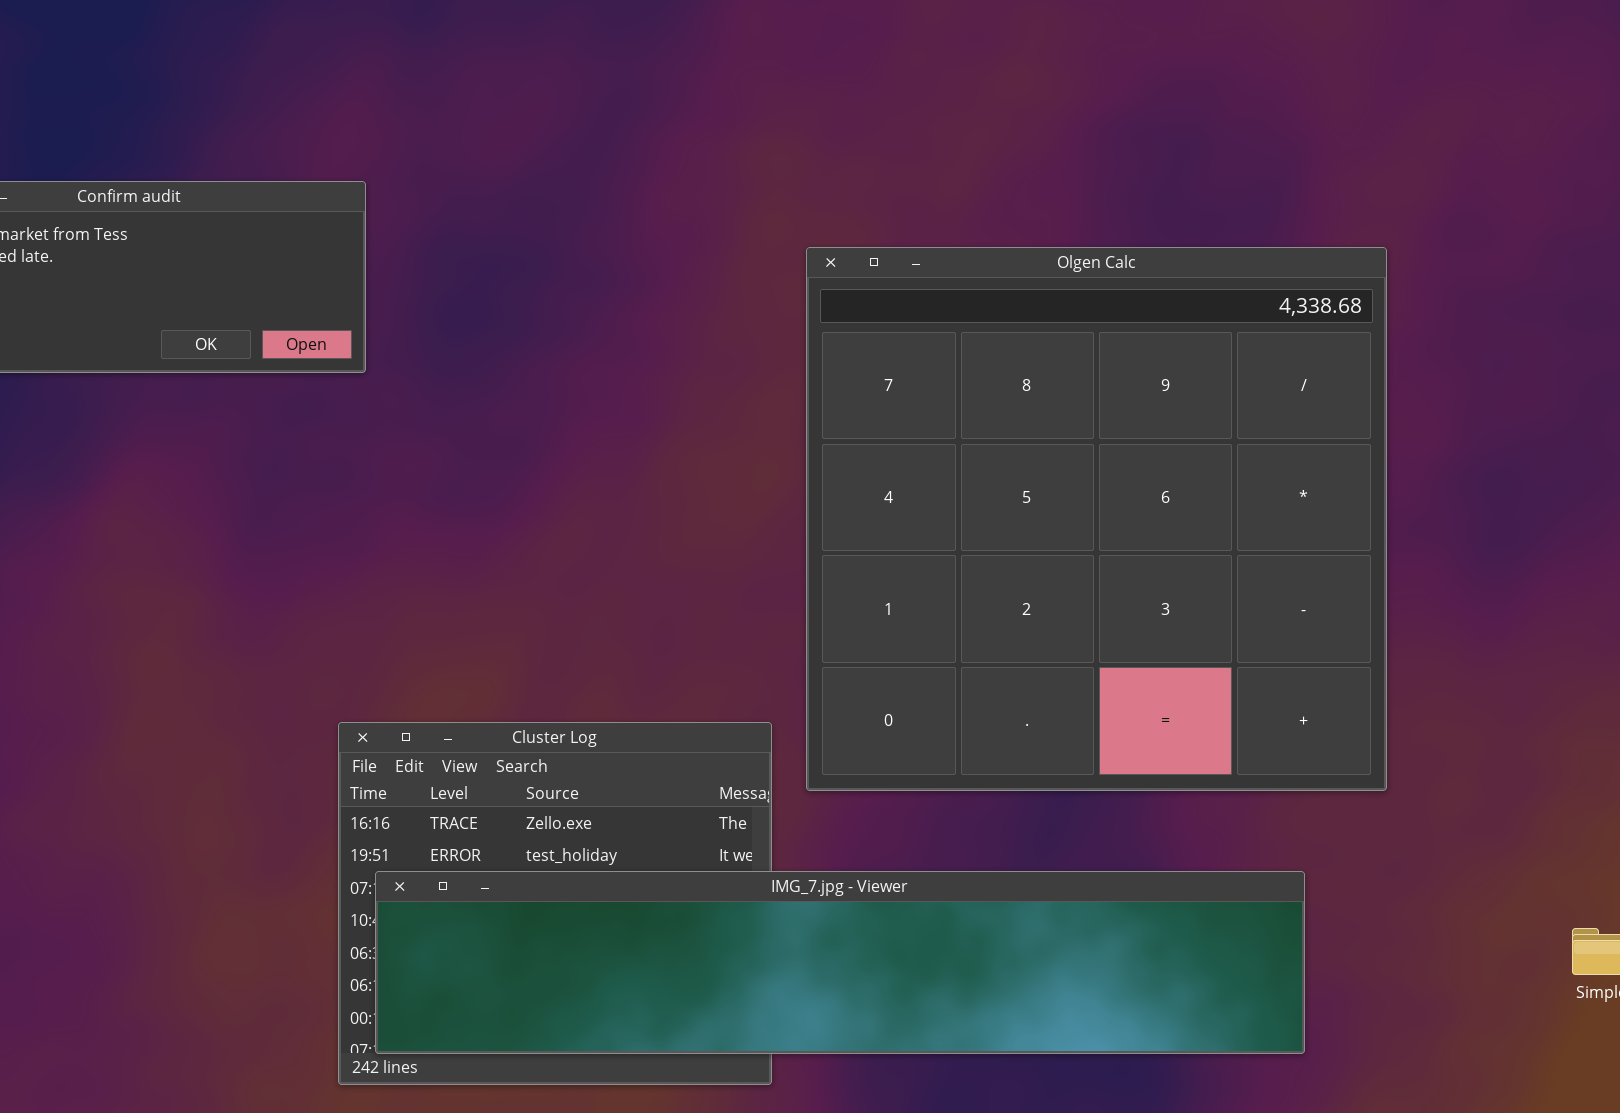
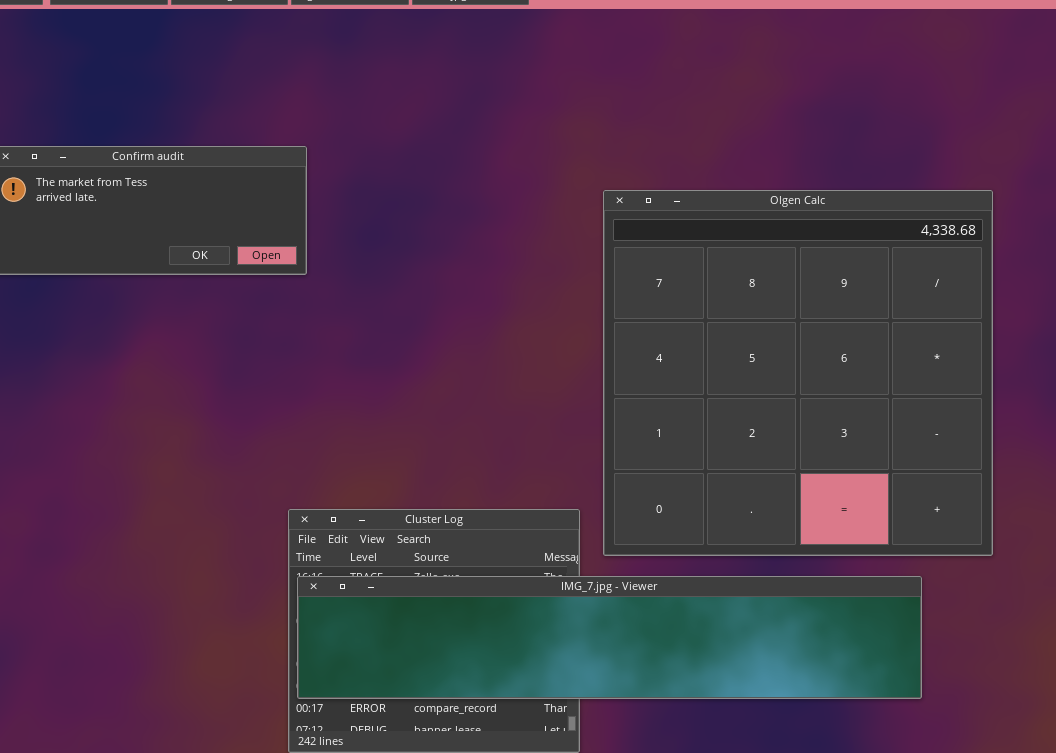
IMG_7.jpg - Viewer: [375,871,1305,1054] -> [297,576,922,699], moved

